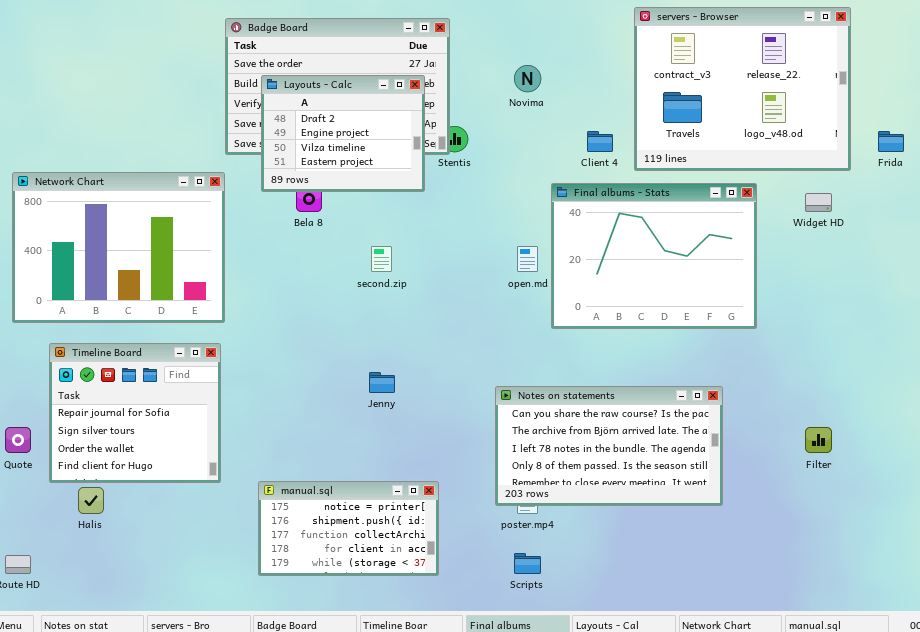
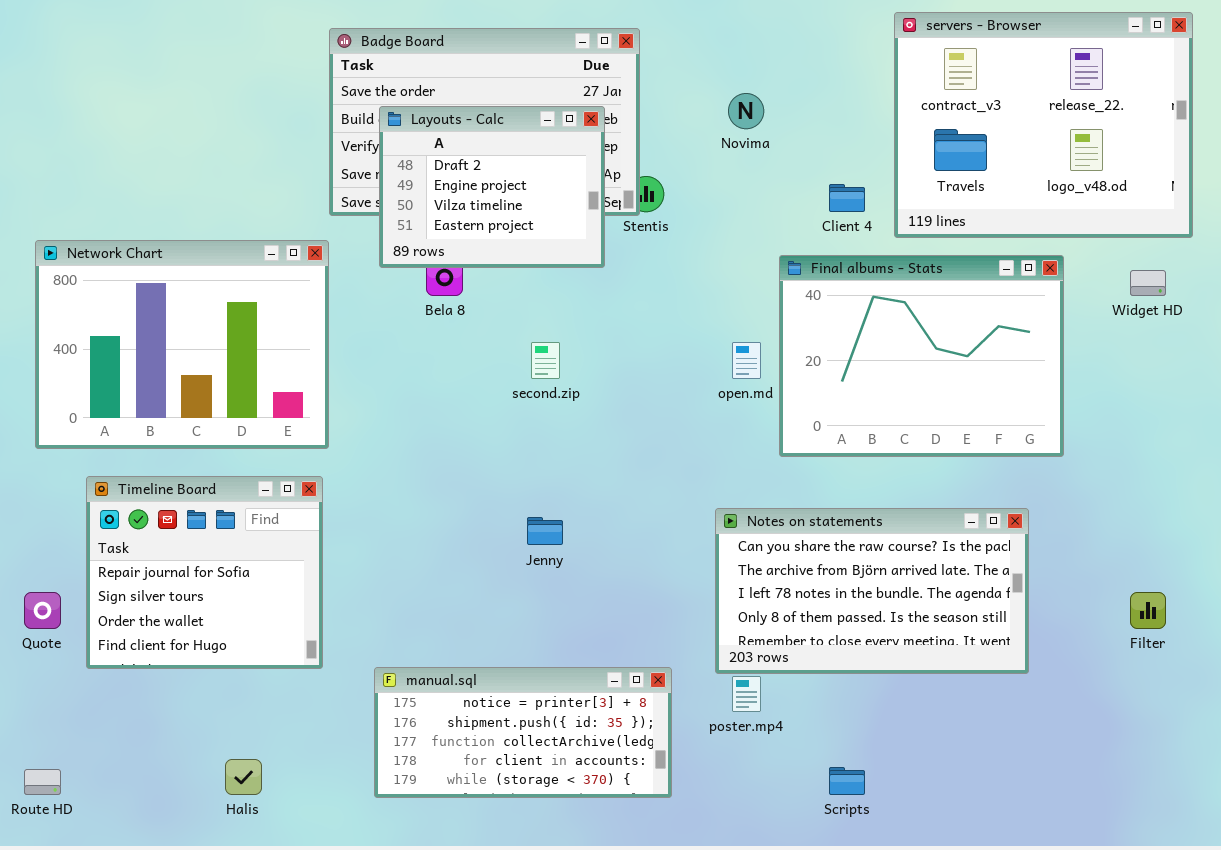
Notes on statements: [495,386,723,506] -> [715,508,1029,674], moved
manual.sql: [258,481,439,576] -> [374,667,672,798], resized
Halis: [78,487,104,514] -> [225,759,262,795], moved
Scripts: [514,553,541,574] -> [829,767,865,795], moved

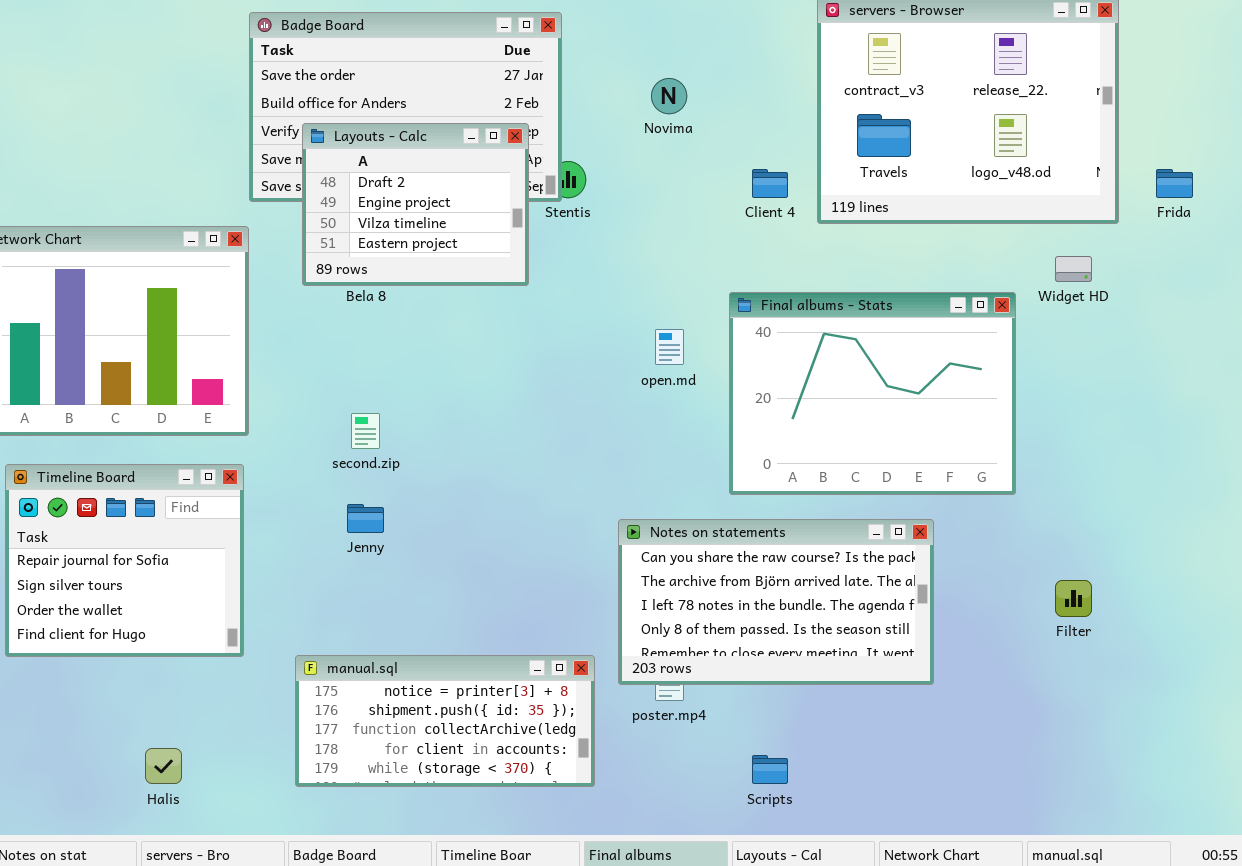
Layouts - Calc: [379,106,605,268] -> [302,123,529,286], moved
Final albums - Stats: [779,255,1064,457] -> [729,292,1016,495], moved
second.zip: [531,342,560,379] -> [351,413,380,449], moved
Notes on statements: [715,508,1029,674] -> [618,519,934,685], moved
Jenny: [527,517,563,545] -> [347,504,384,533], moved

